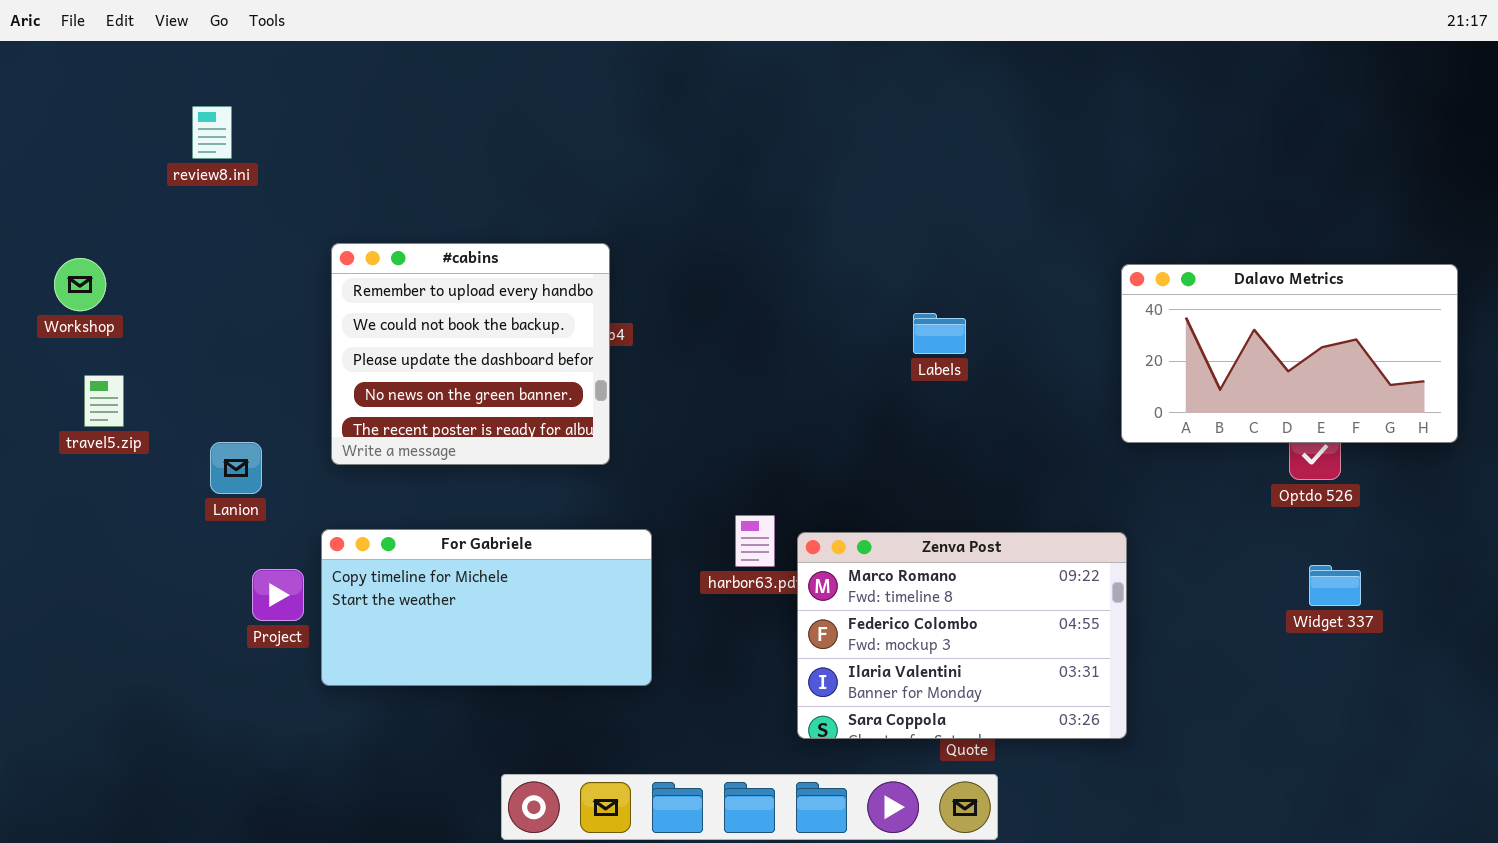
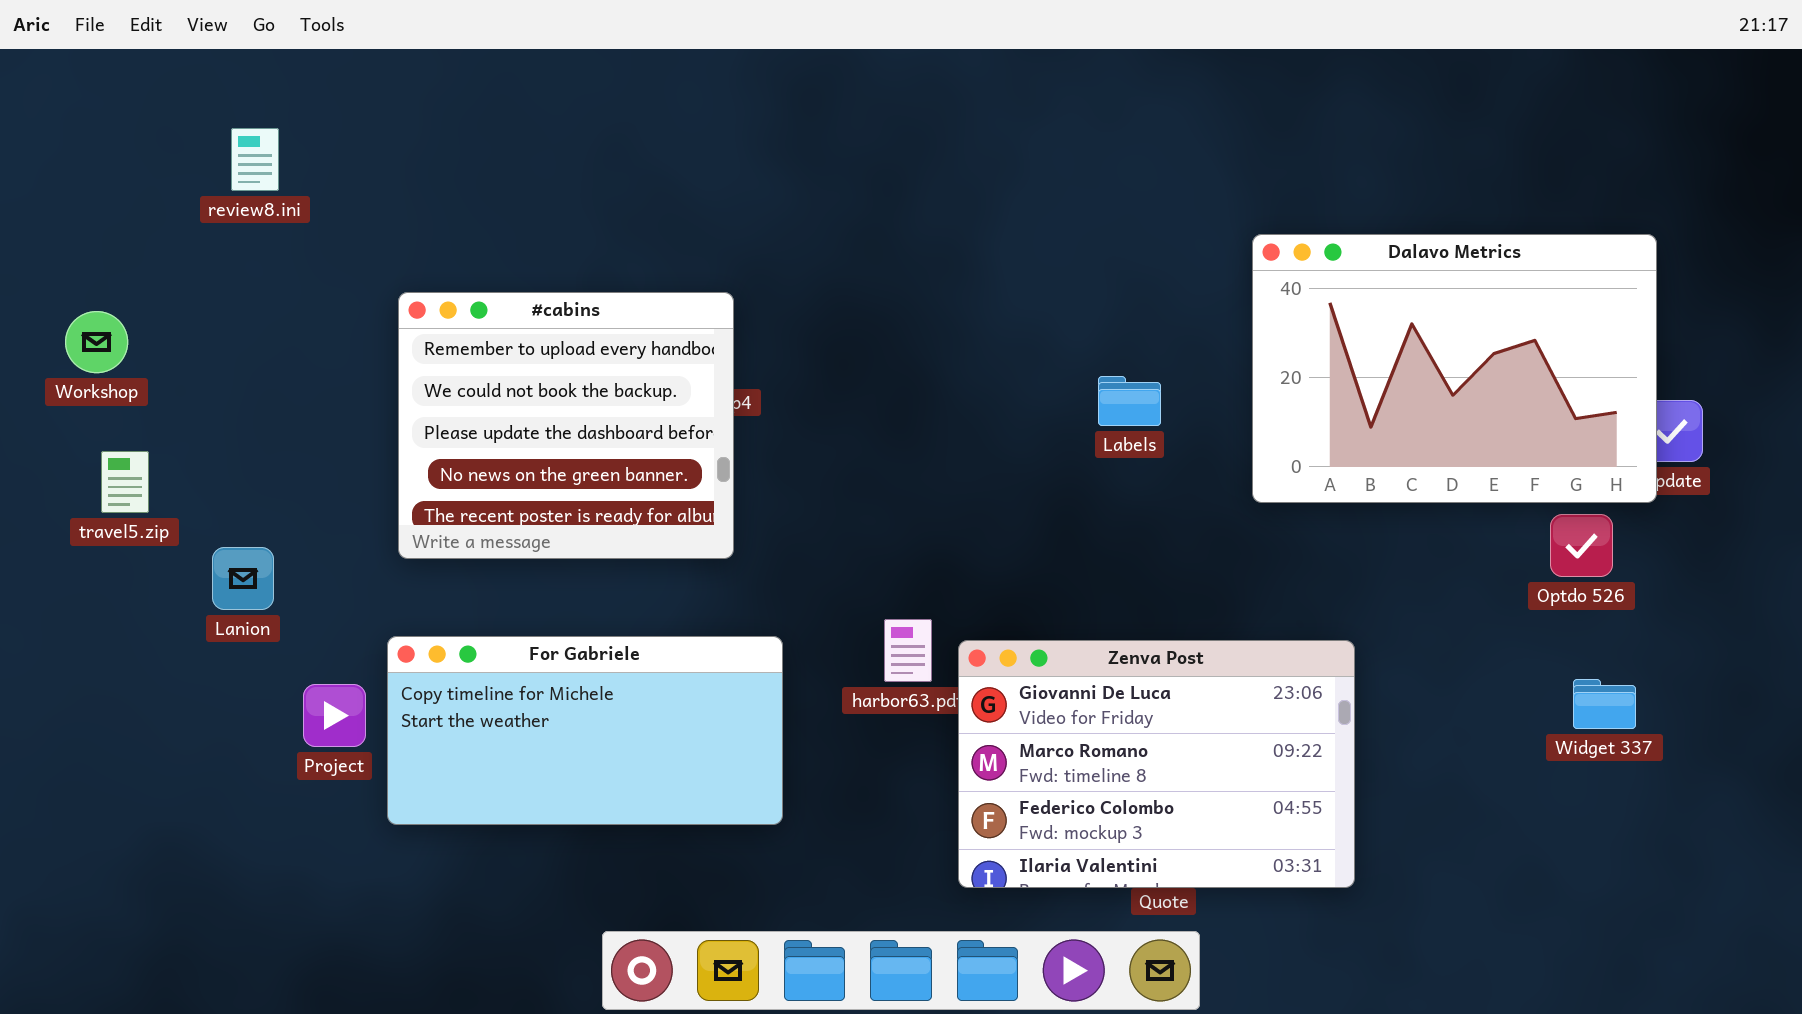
Dalavo Metrics: [1121,264,1458,443] -> [1252,234,1657,503], moved, resized
Lanion: [210,442,262,494] -> [212,547,274,610], moved
Zenva Post: [797,532,1127,739] -> [958,640,1355,888], scrolled up 1 row

